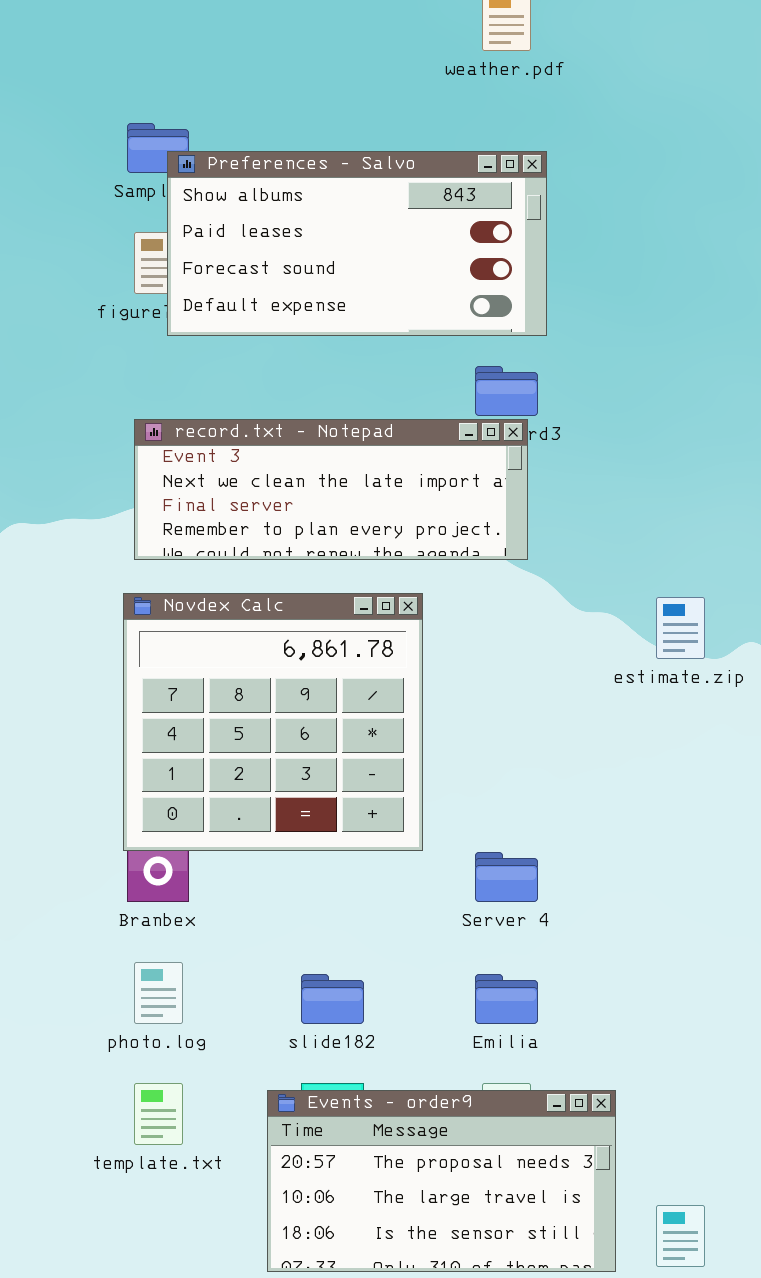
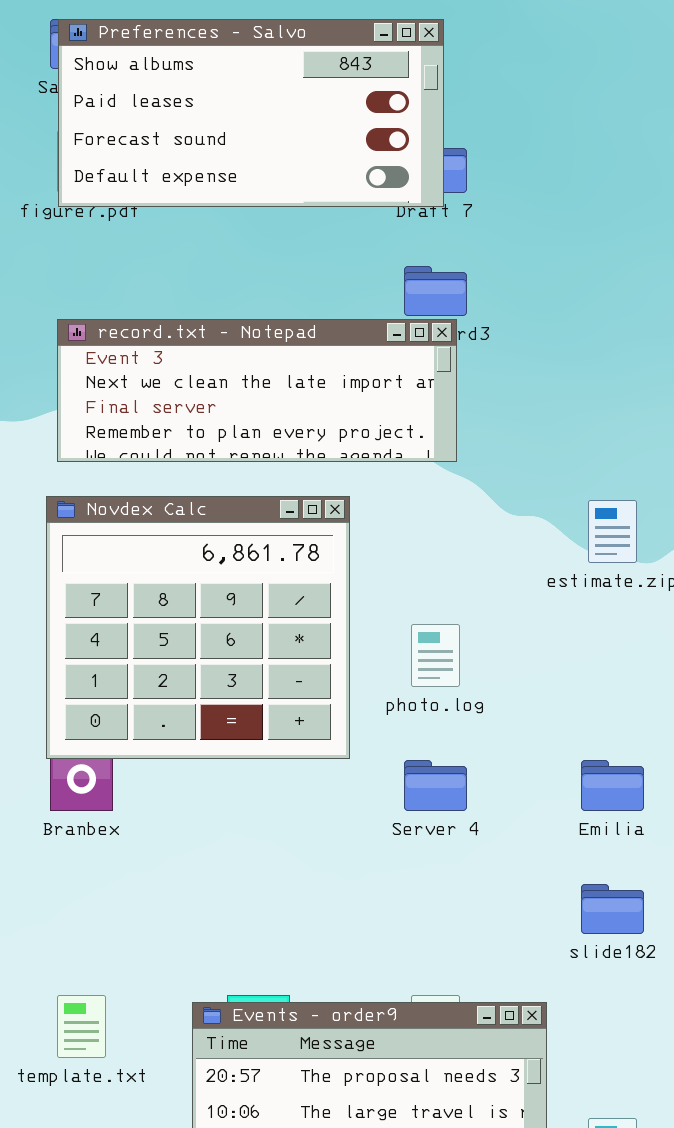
Preferences - Salvo: [167,151,547,336] -> [58,19,444,207], moved
photo.log: [134,962,183,1024] -> [411,624,460,687], moved
slide182: [301,974,364,1024] -> [581,884,644,934], moved
Emilia: [475,974,538,1024] -> [581,760,644,811], moved

